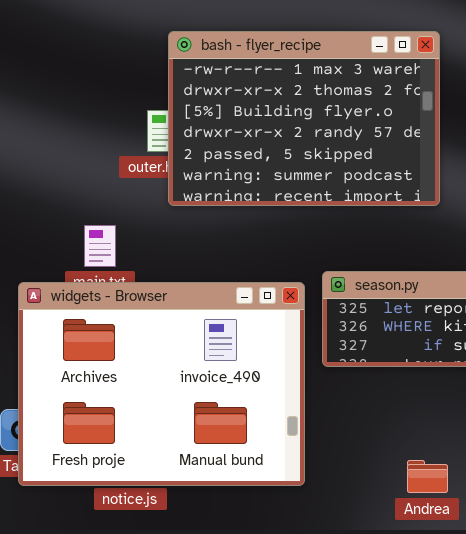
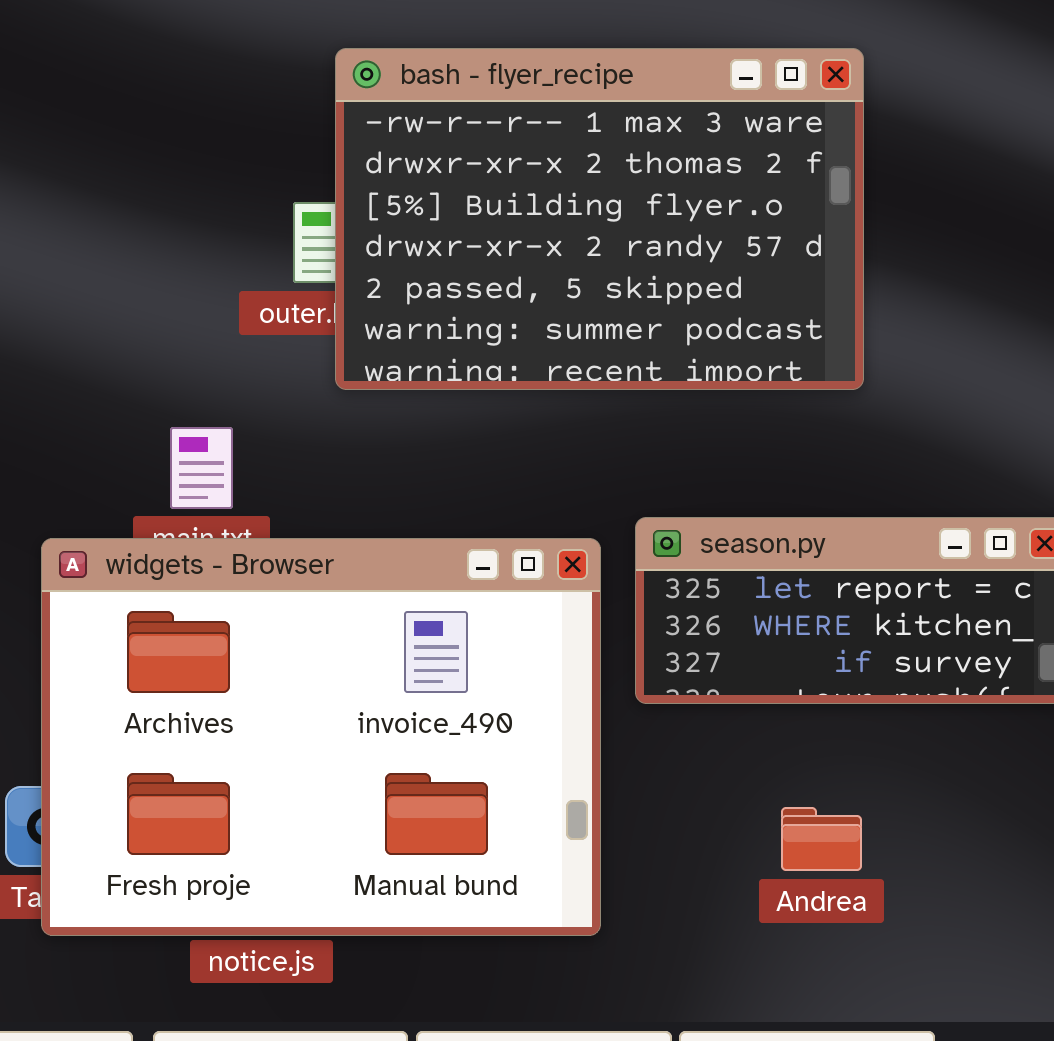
Andrea: [407,460,448,493] -> [781,807,862,871], moved

